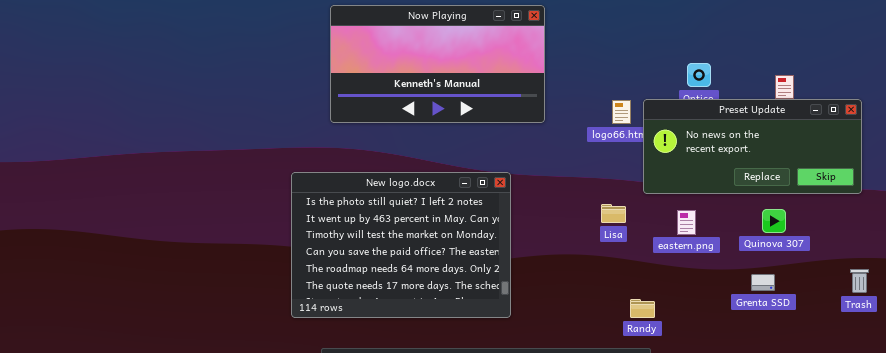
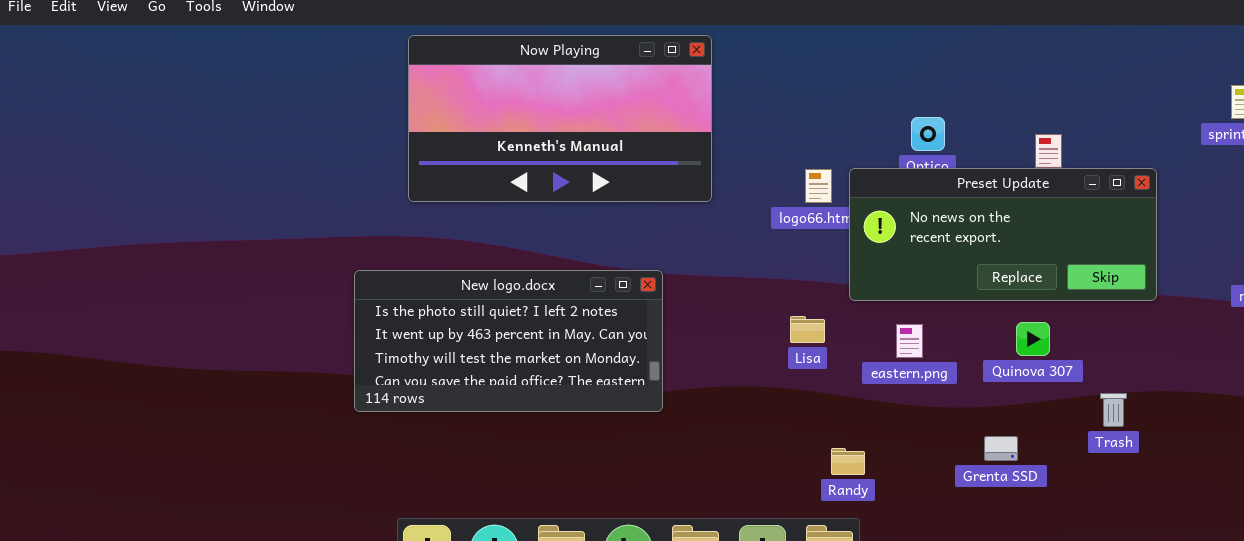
New logo.docx: [291,172,511,318] -> [354,270,663,412], resized
Trash: [850,269,869,293] -> [1100,393,1127,427], moved
Grenta SSD: [751,274,775,291] -> [984,436,1018,461], moved

